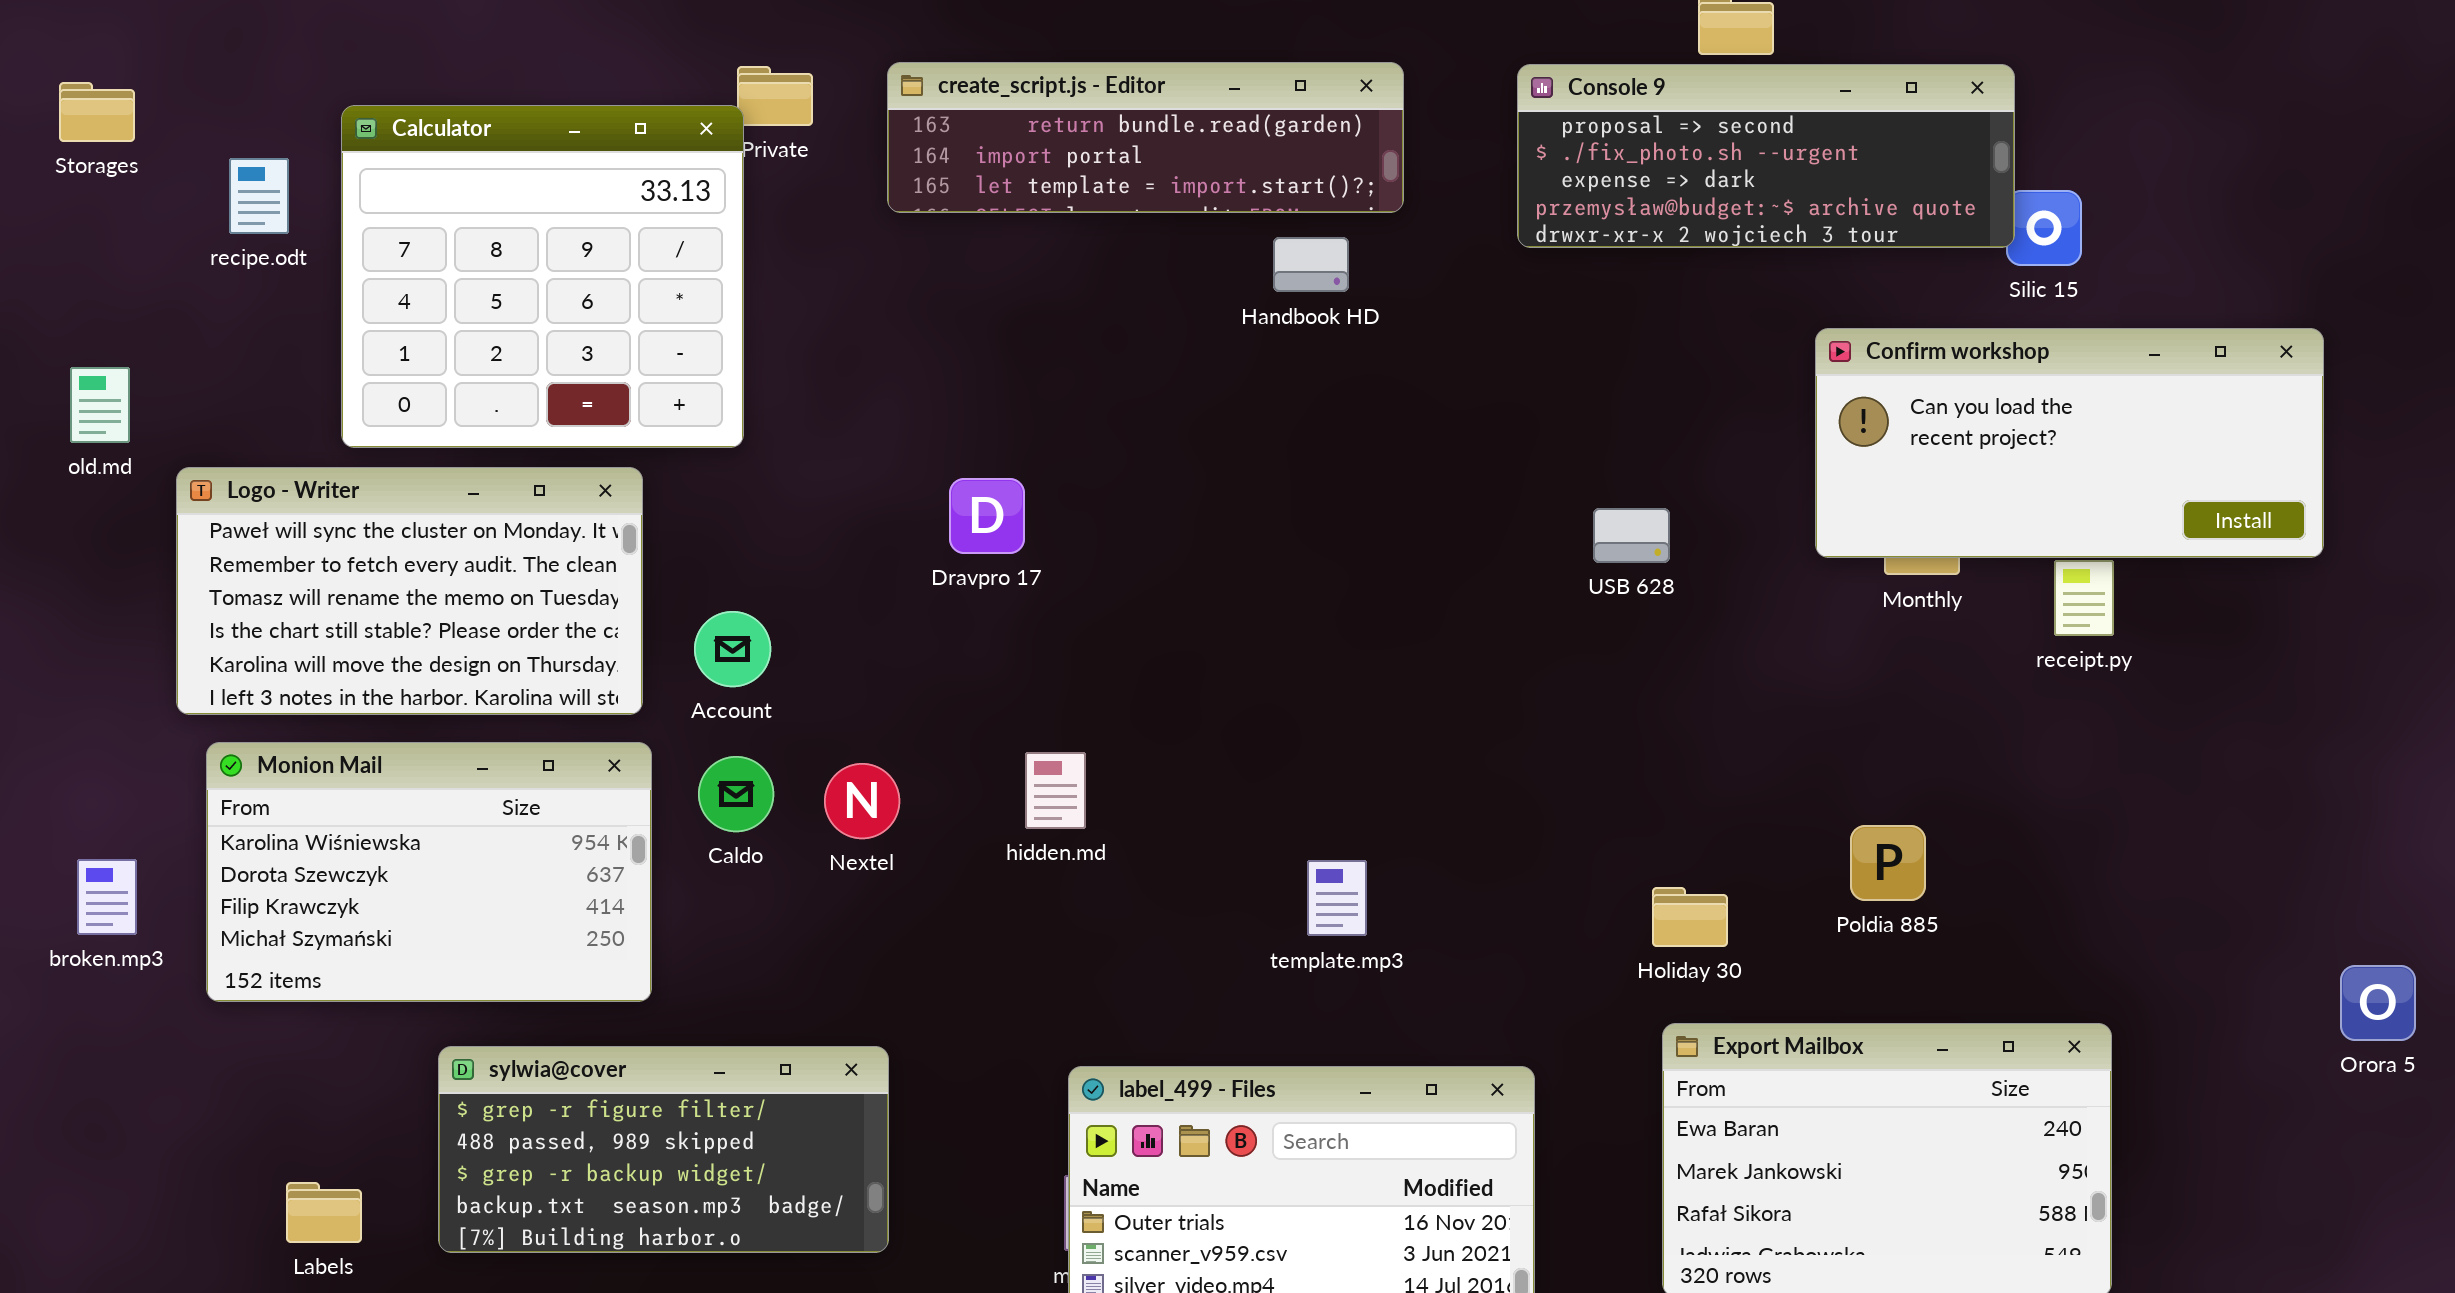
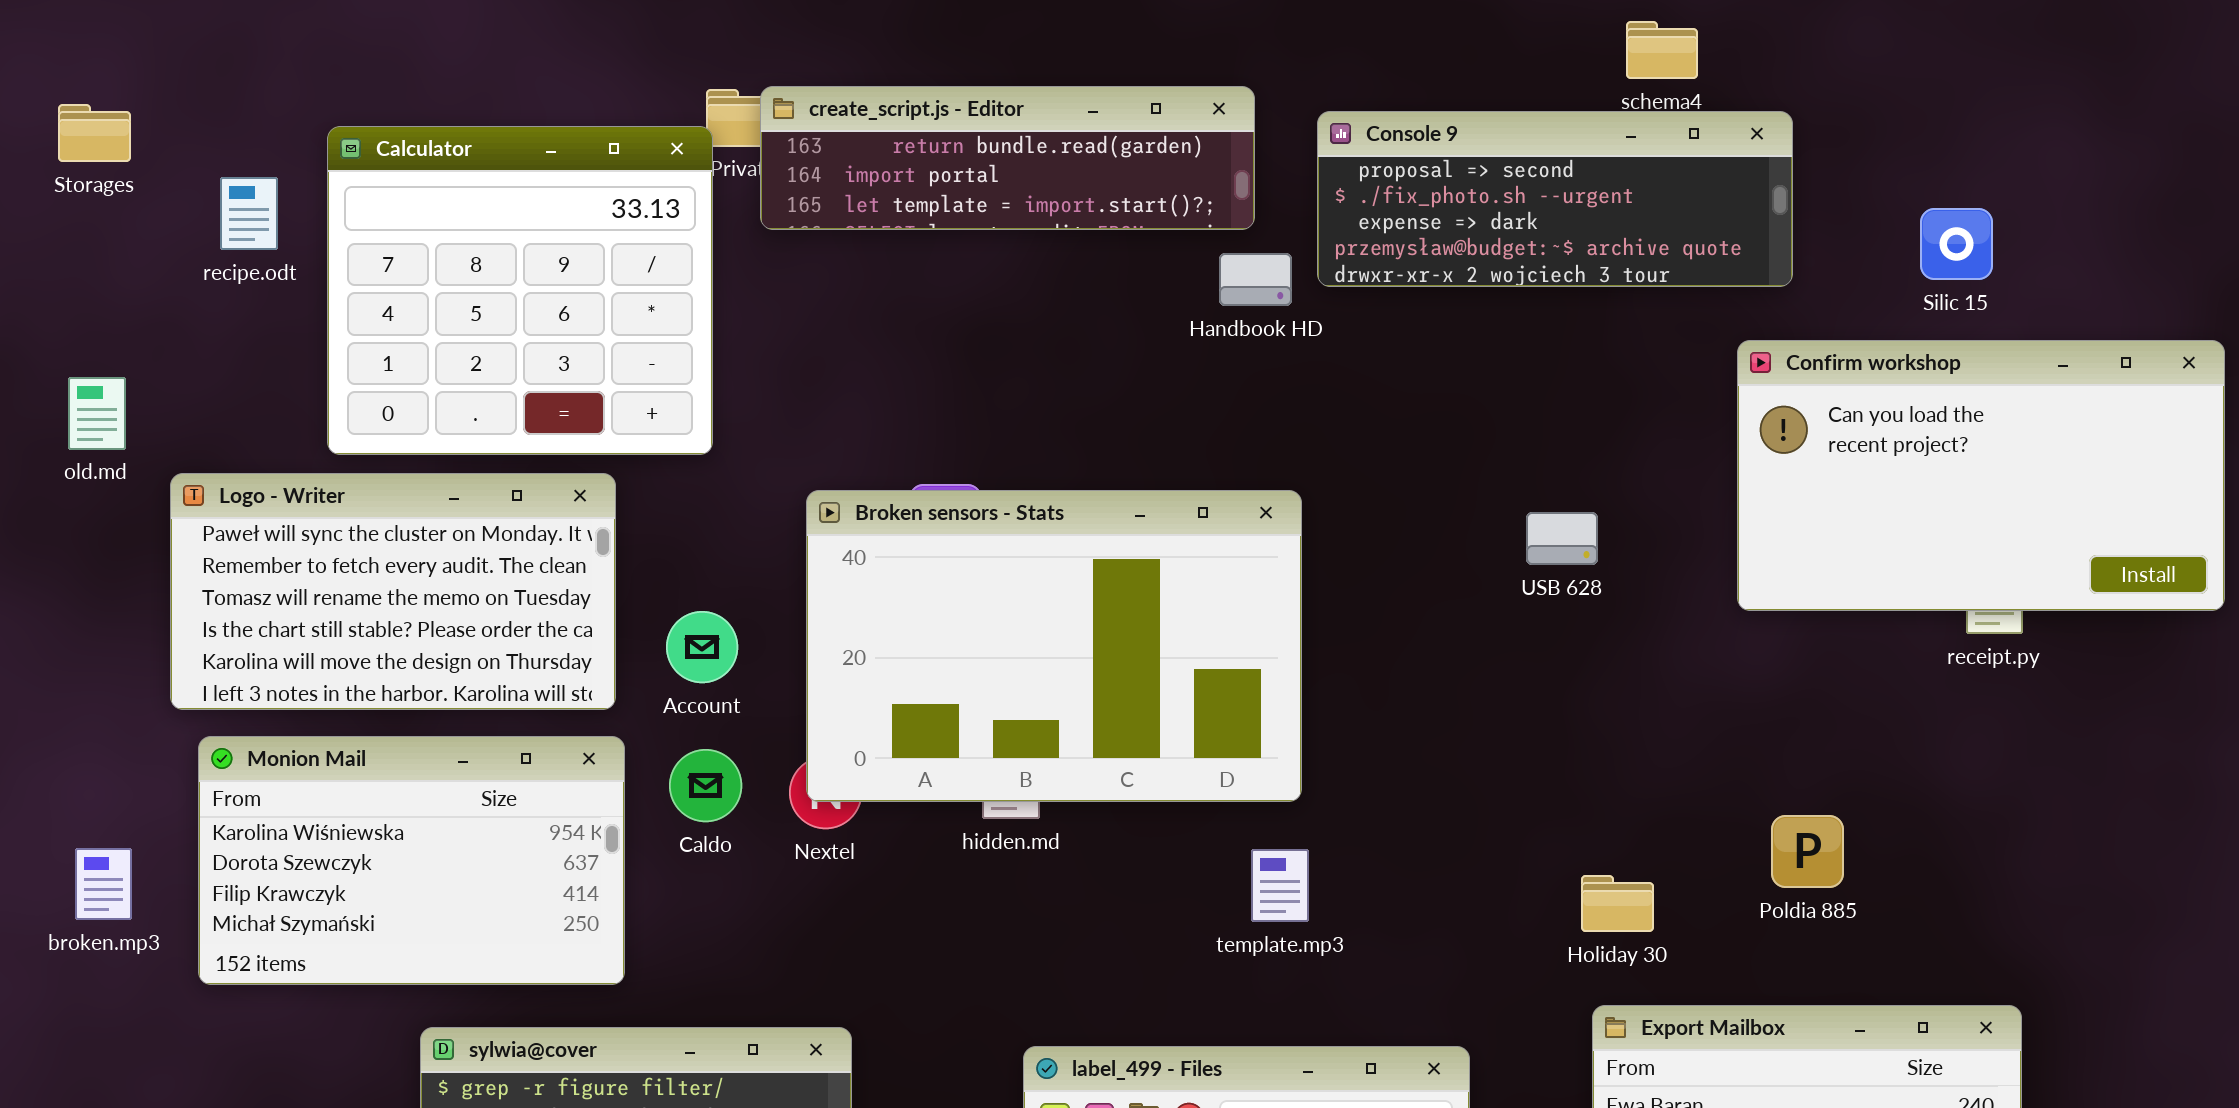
create_script.js - Editor: [887,62,1404,213] -> [760,86,1255,230], moved
Console 9: [1517,64,2015,248] -> [1317,111,1793,287], moved
Confirm workshop: [1815,328,2324,558] -> [1737,340,2225,611], resized
Broken sensors - Stats: none -> [806,490,1302,802], opened

